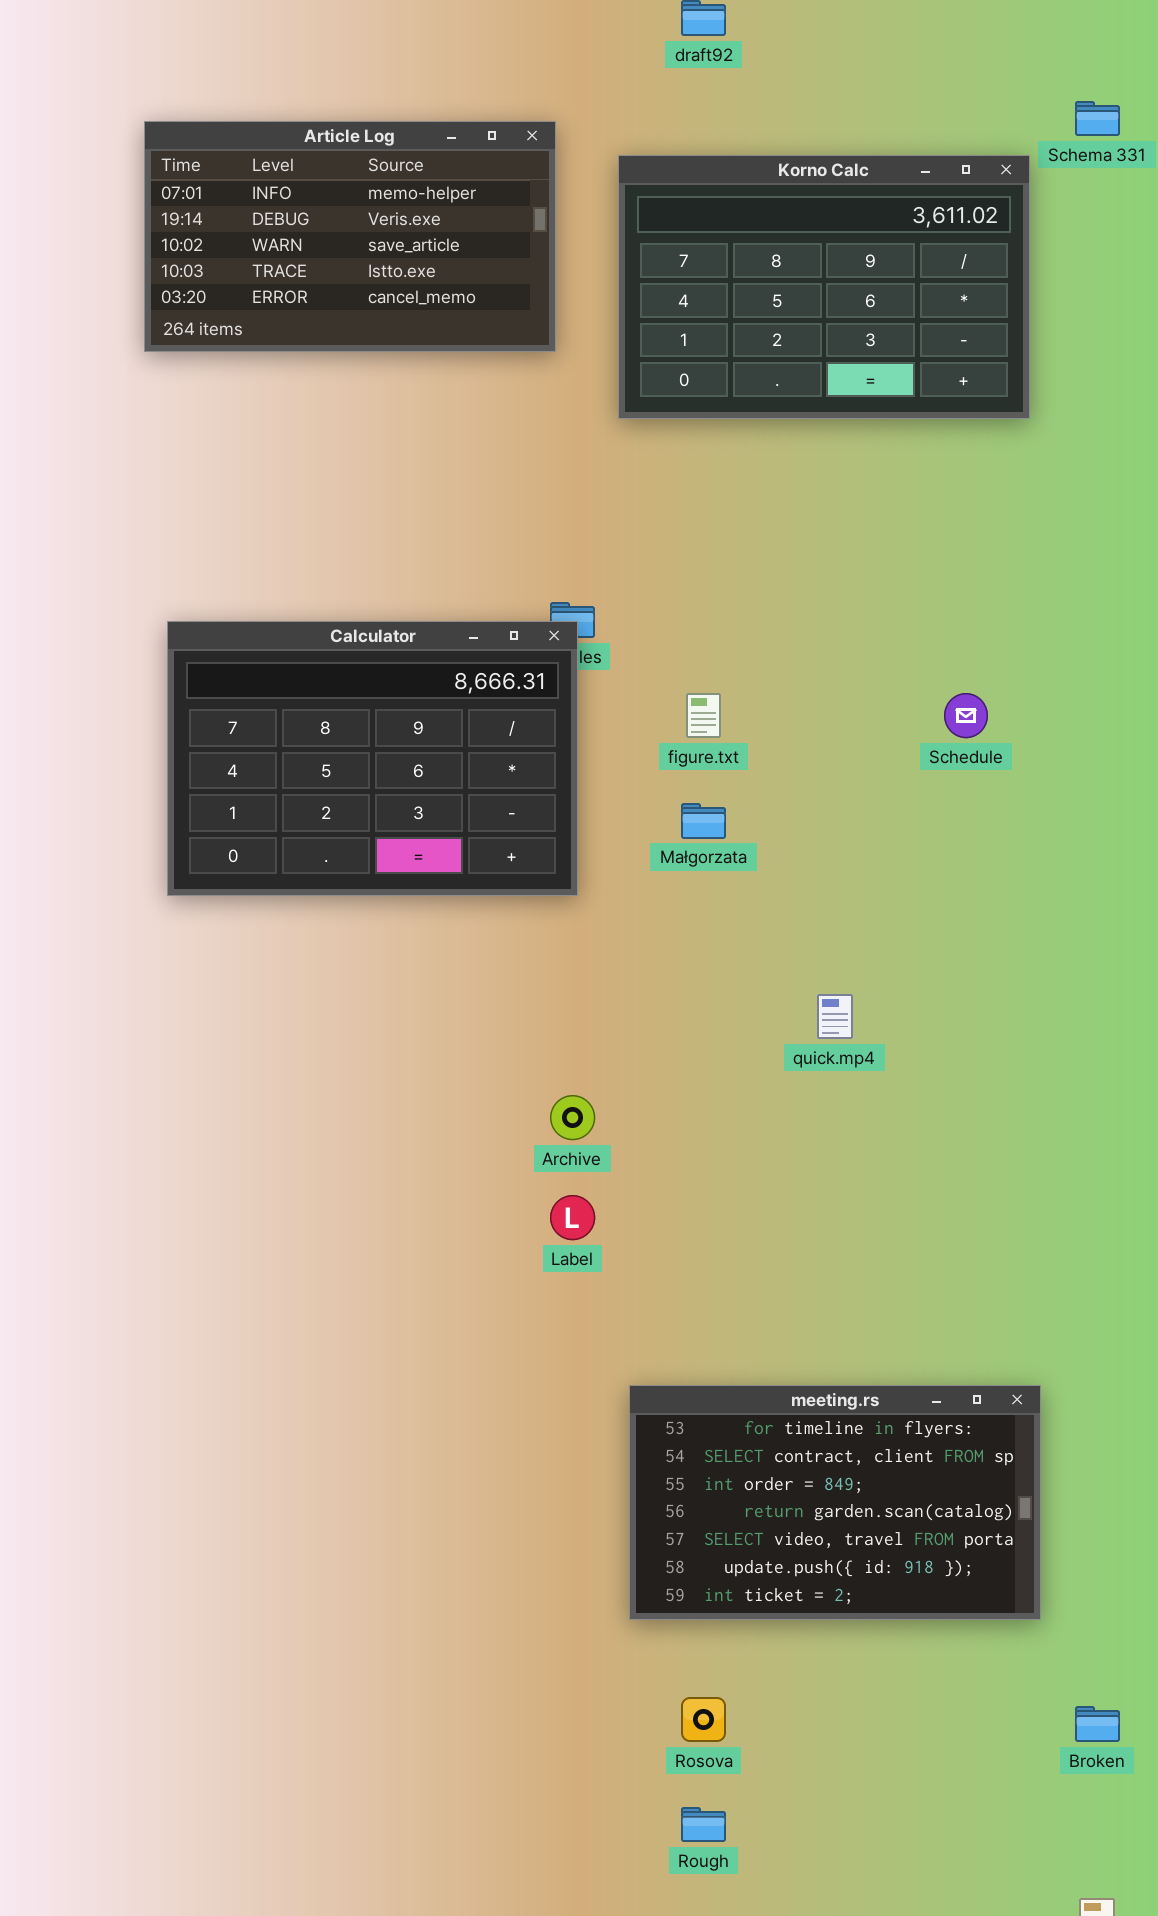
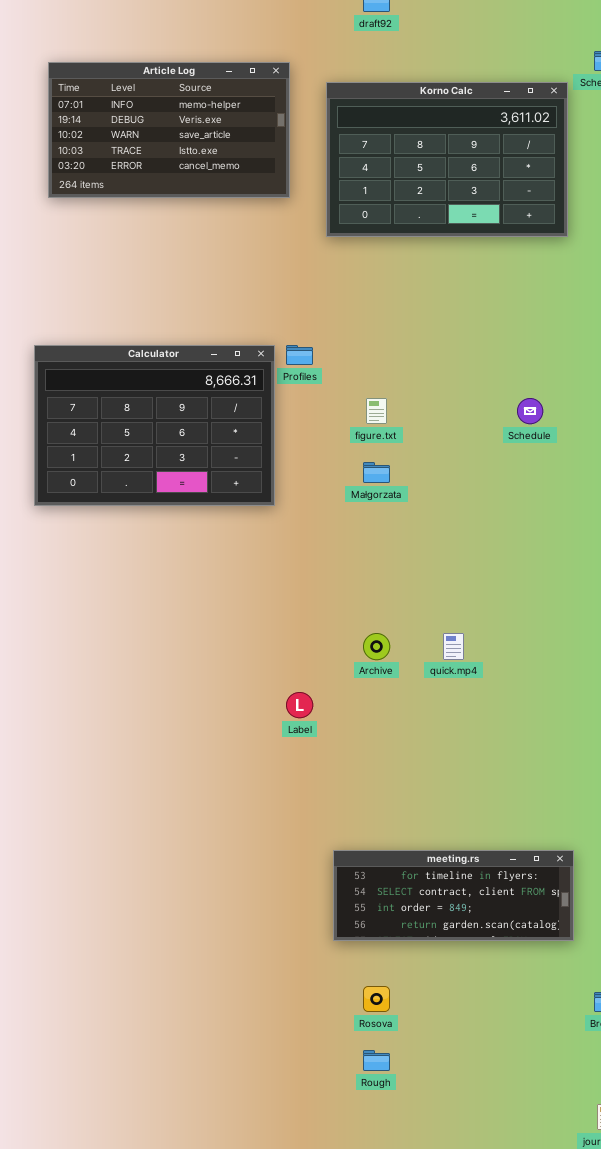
Calculator: [167,621,578,896] -> [34,345,275,506], moved
quick.mp4: [817,994,853,1039] -> [443,633,464,660], moved
Archive: [550,1095,595,1140] -> [363,633,390,660], moved
meeting.rs: [629,1385,1041,1620] -> [333,850,574,941], resized

